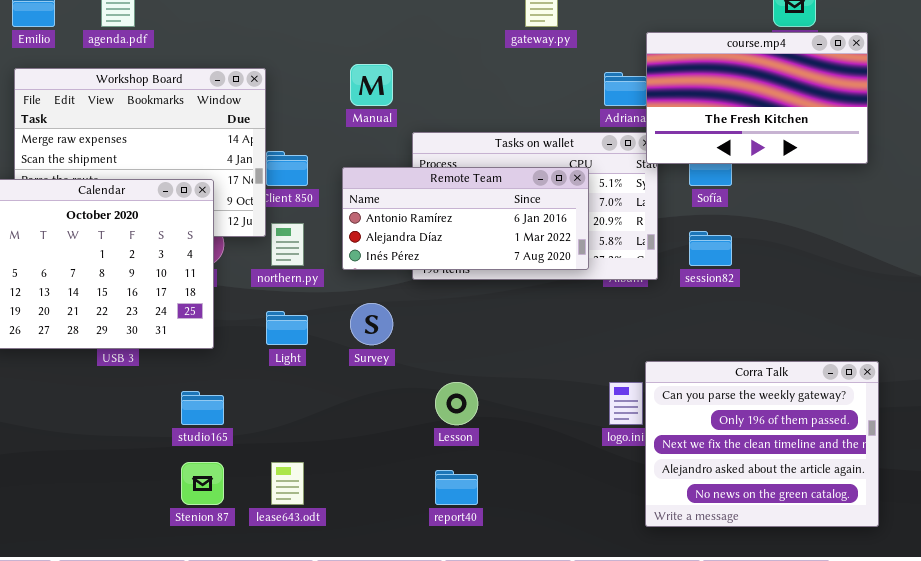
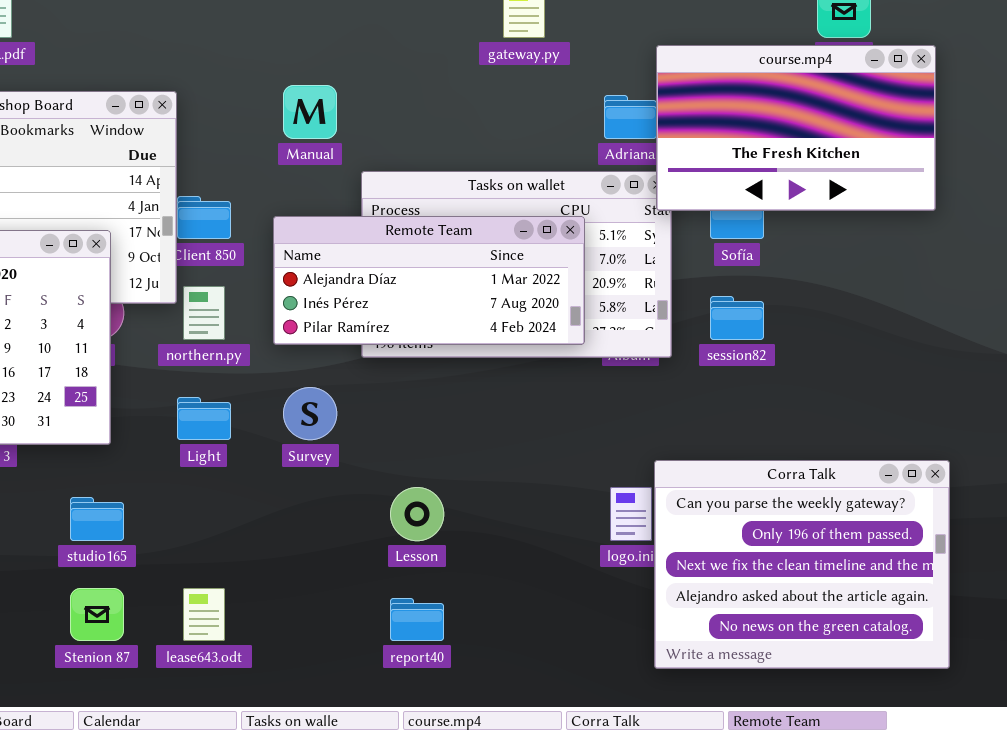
Remote Team: [342,167,589,270] -> [273,216,585,345], scrolled down 1 row

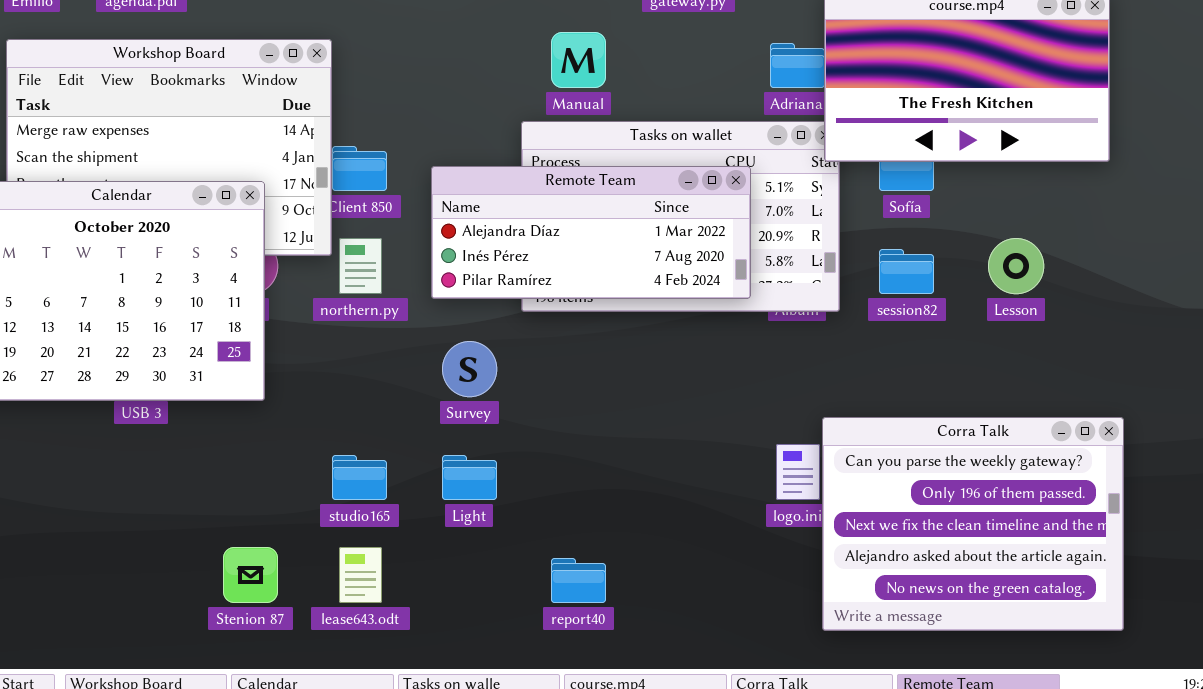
Manual: [283,85,337,139] -> [551,32,606,88], moved
Light: [177,397,231,440] -> [442,455,497,500], moved
Lesson: [390,487,444,541] -> [988,238,1044,294], moved
studio165: [70,497,124,541] -> [332,455,387,500], moved

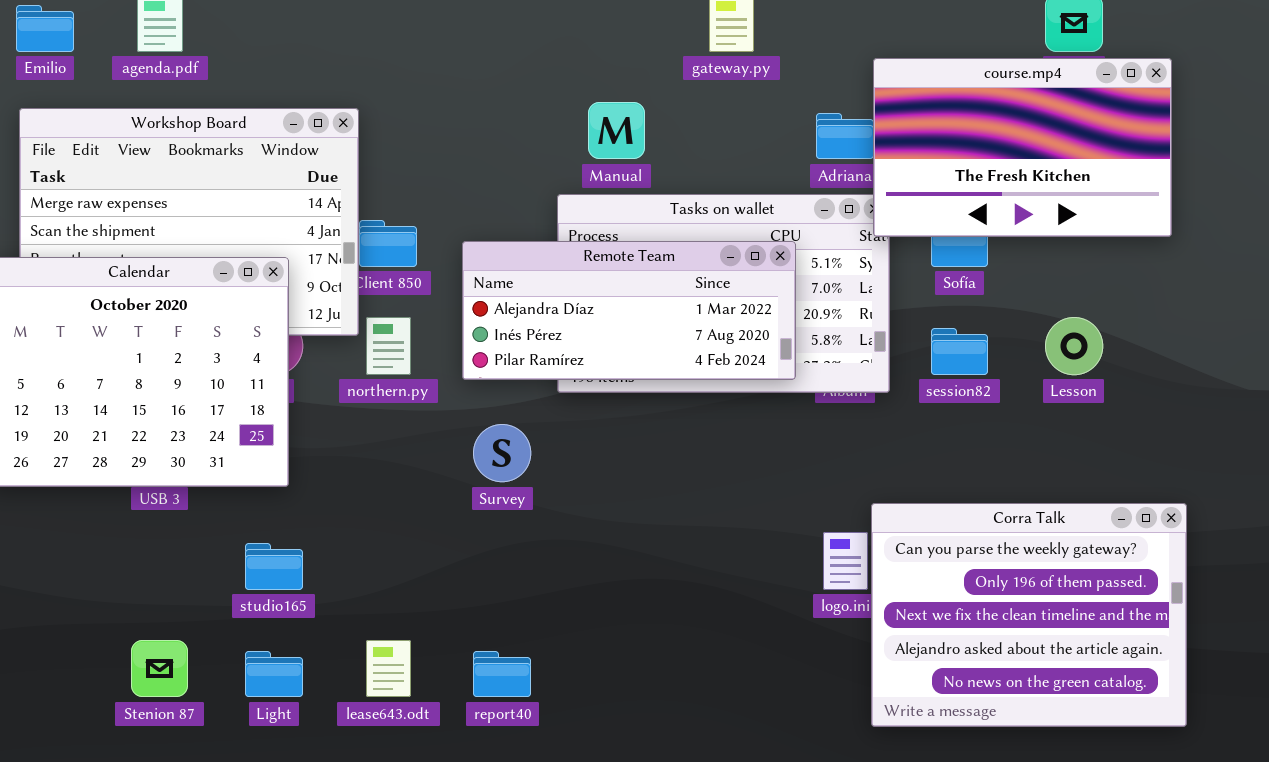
studio165: [332,455,387,500] -> [245,543,303,590], moved
Light: [442,455,497,500] -> [245,651,303,697], moved
Stenion 87: [223,547,278,603] -> [131,640,188,697], moved
report40: [551,558,606,603] -> [473,651,531,697], moved

